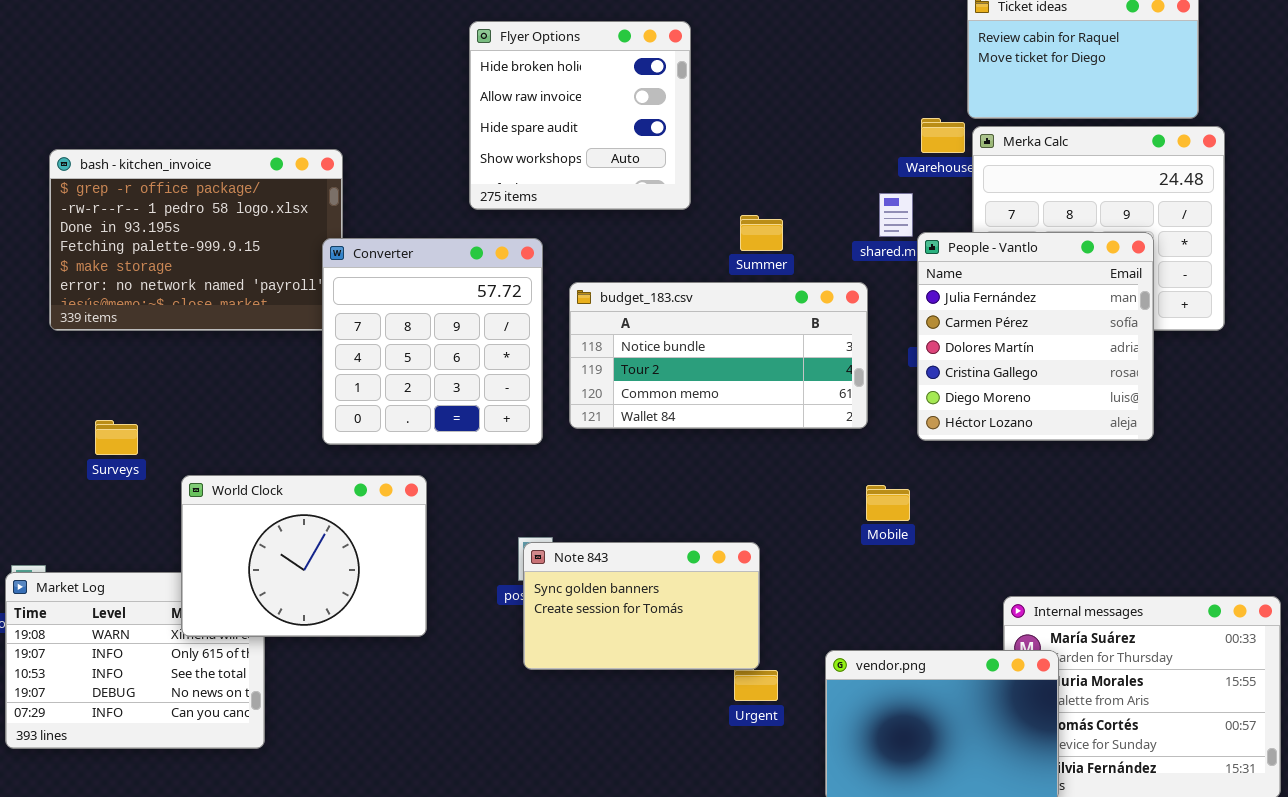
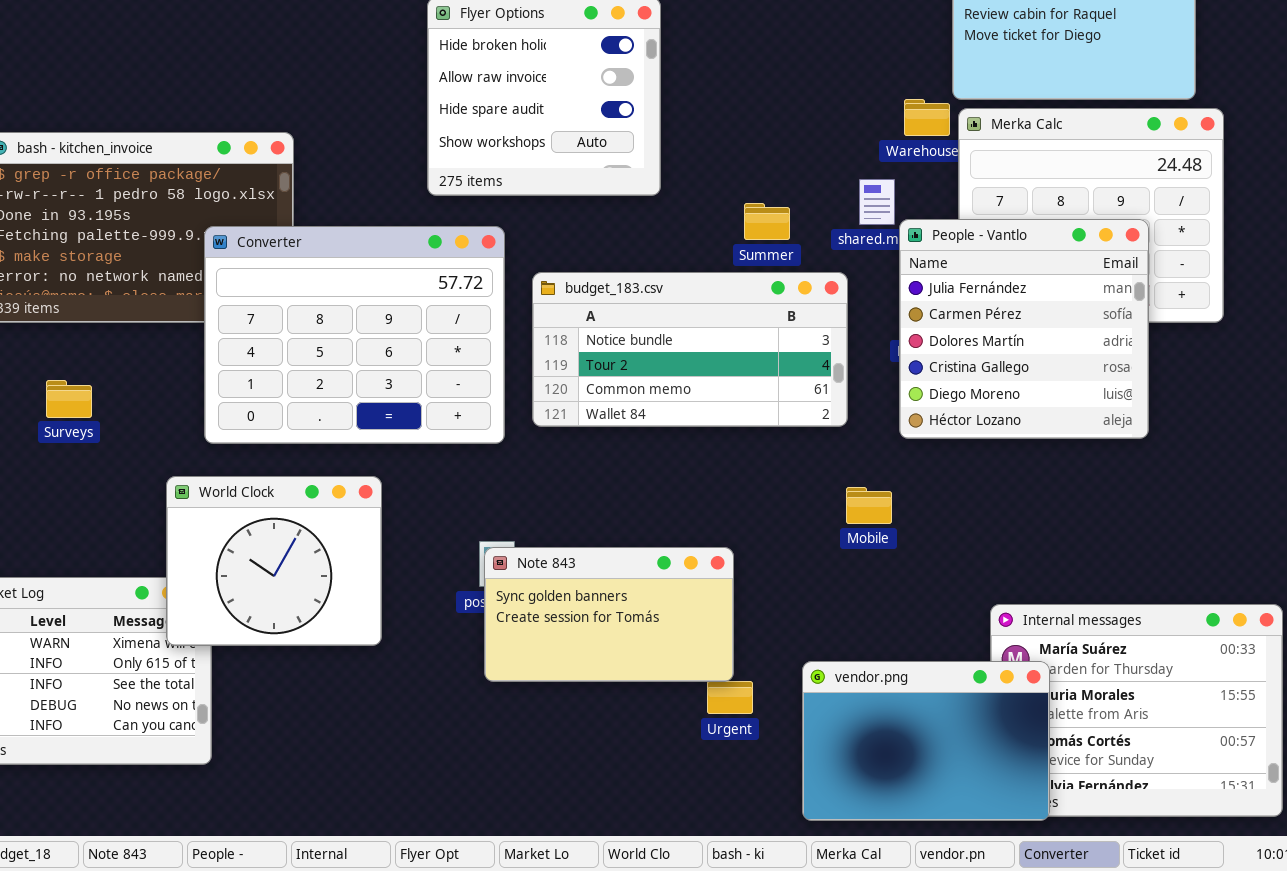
Summer: [740,215,783,251] -> [744,203,790,240], moved
Converter: [322,238,543,445] -> [204,226,505,444], resized
Surveys: [95,420,138,455] -> [46,380,92,418], moved
World Clock: [181,475,427,637] -> [166,476,382,646], resized

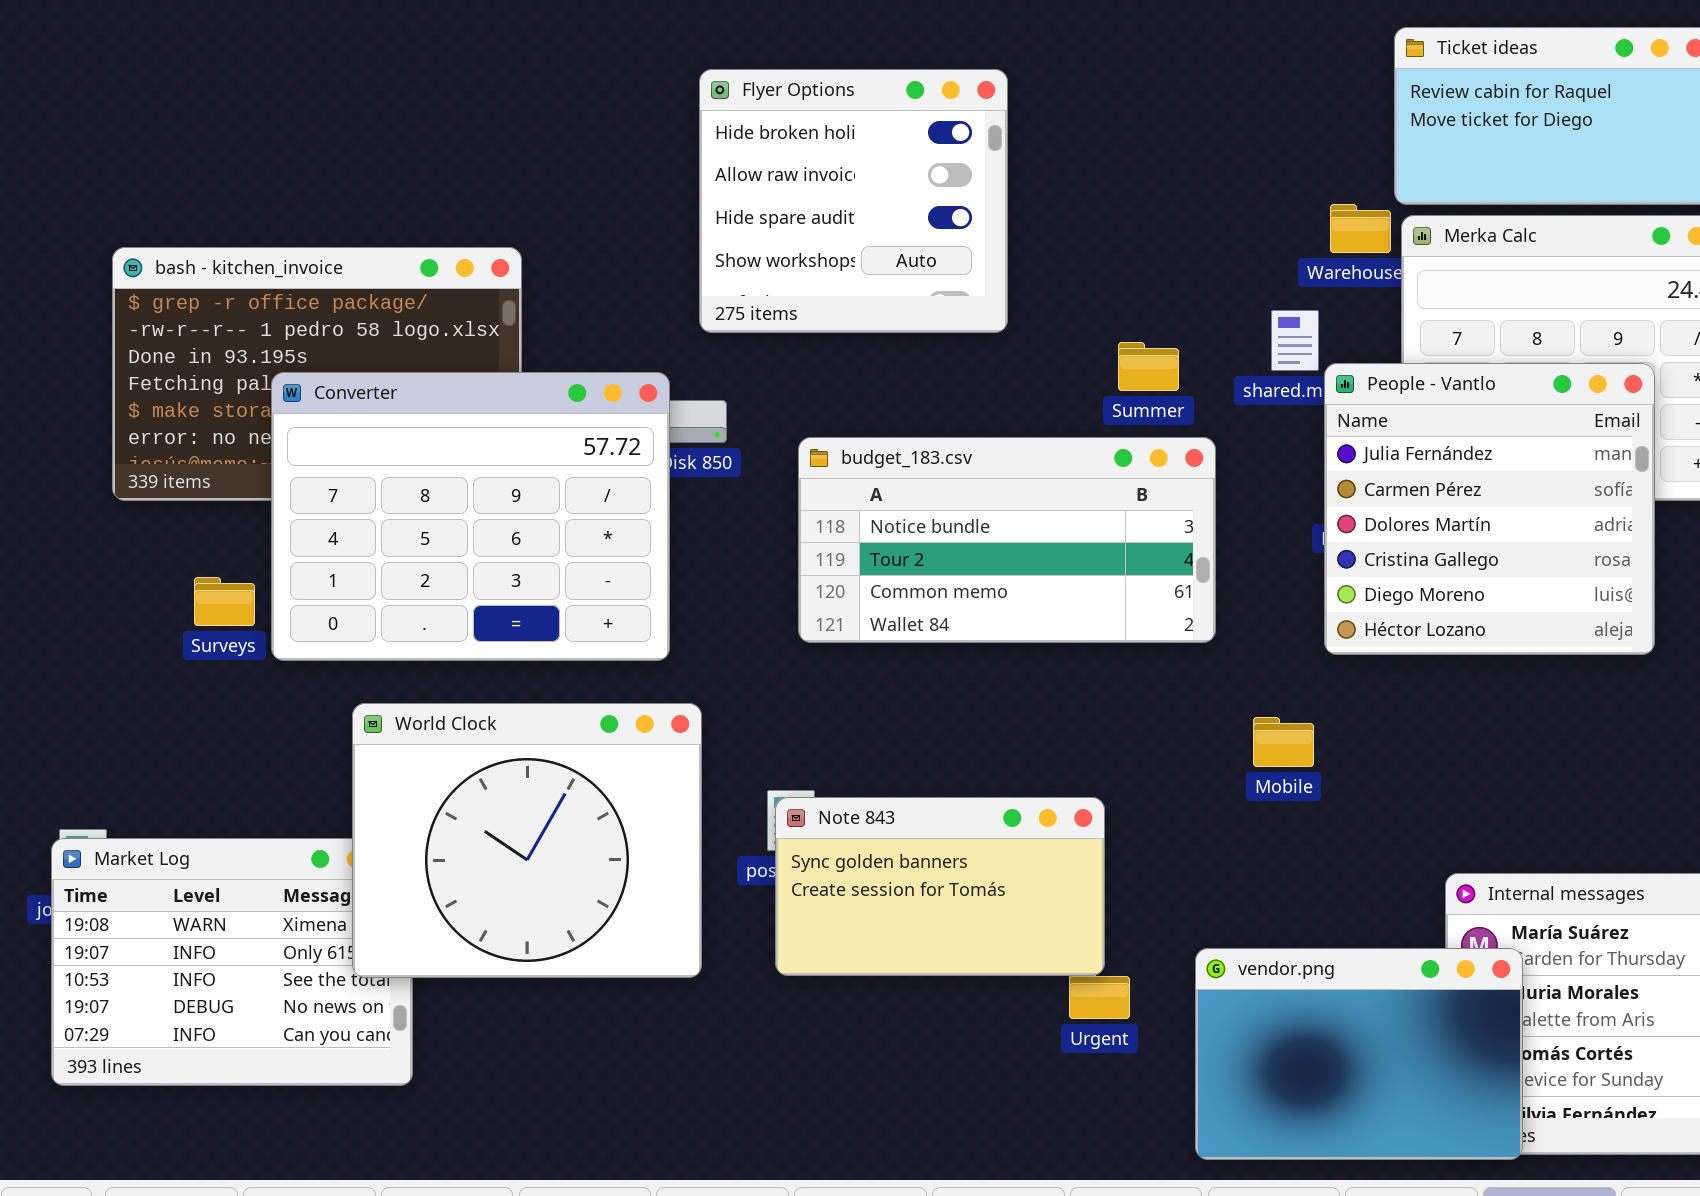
Converter: [204,226,505,444] -> [271,372,670,661], moved
budget_183.csv: [532,272,848,427] -> [798,437,1216,643], moved
World Clock: [166,476,382,646] -> [352,703,702,978], resized

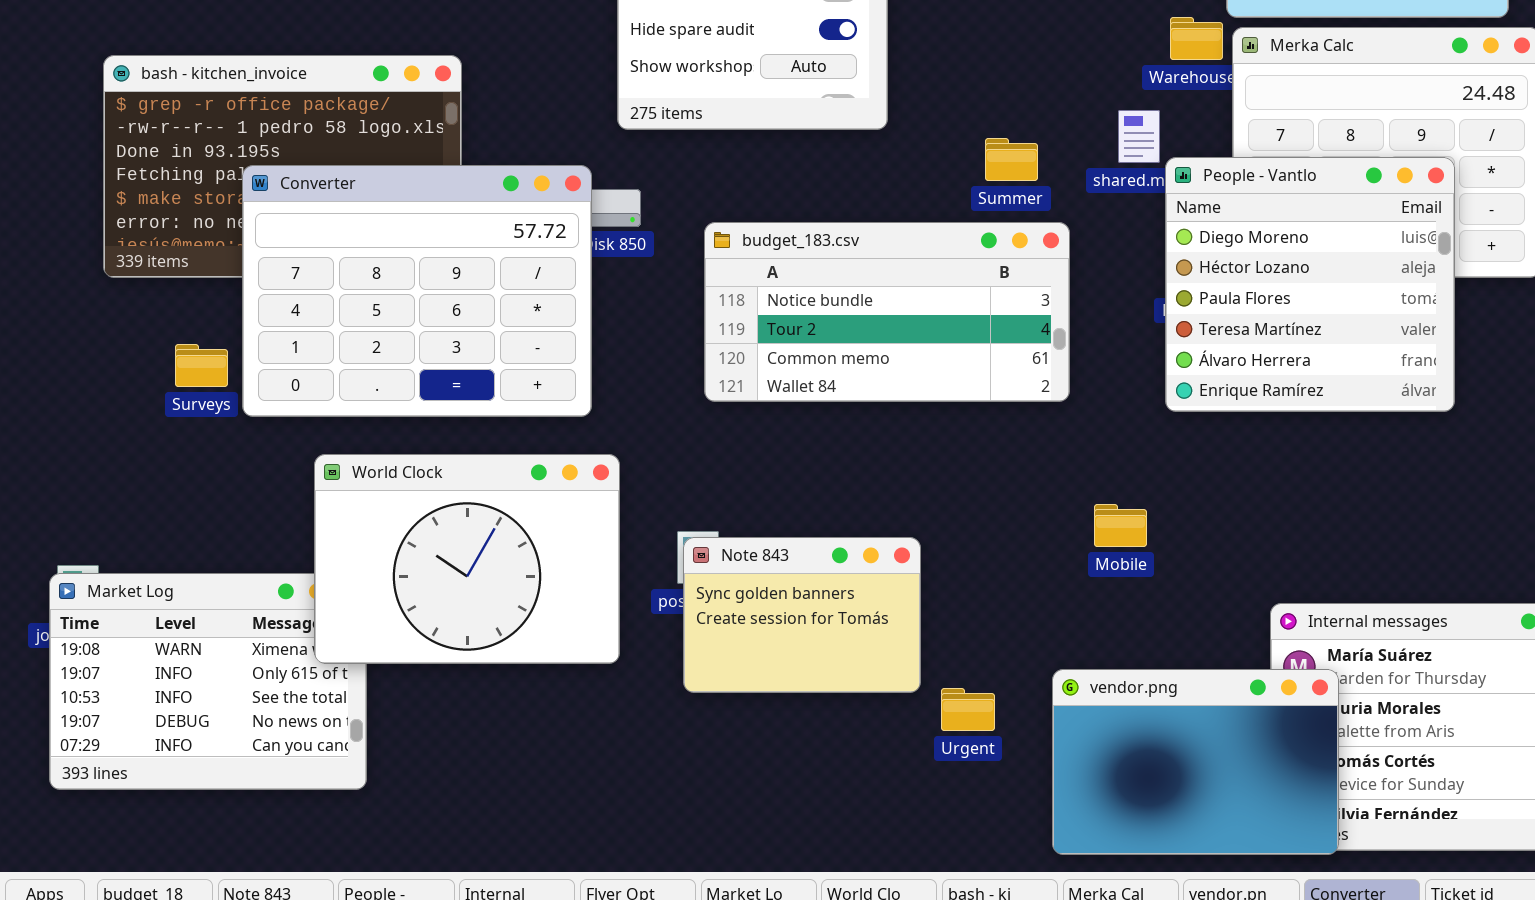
People - Vantlo: [1324,363,1655,655] -> [1165,157,1455,412], scrolled down 4 rows
World Clock: [352,703,702,978] -> [314,454,620,664], resized
Mobile: [1253,717,1314,767] -> [1094,504,1147,547], moved
Note 843: [775,797,1105,976] -> [683,537,921,693], resized

